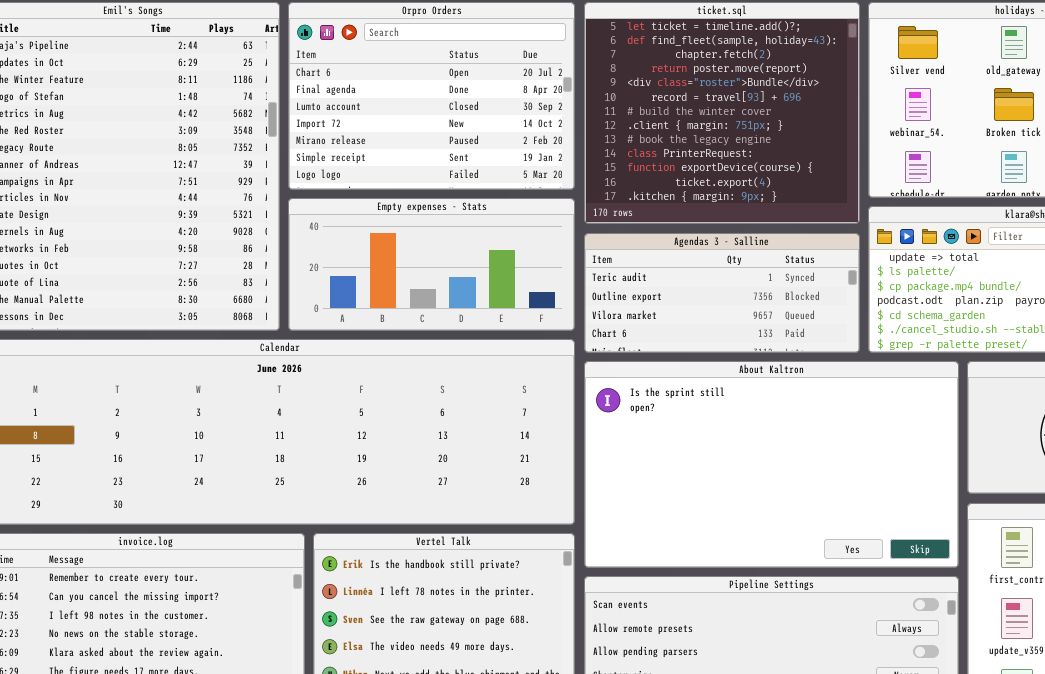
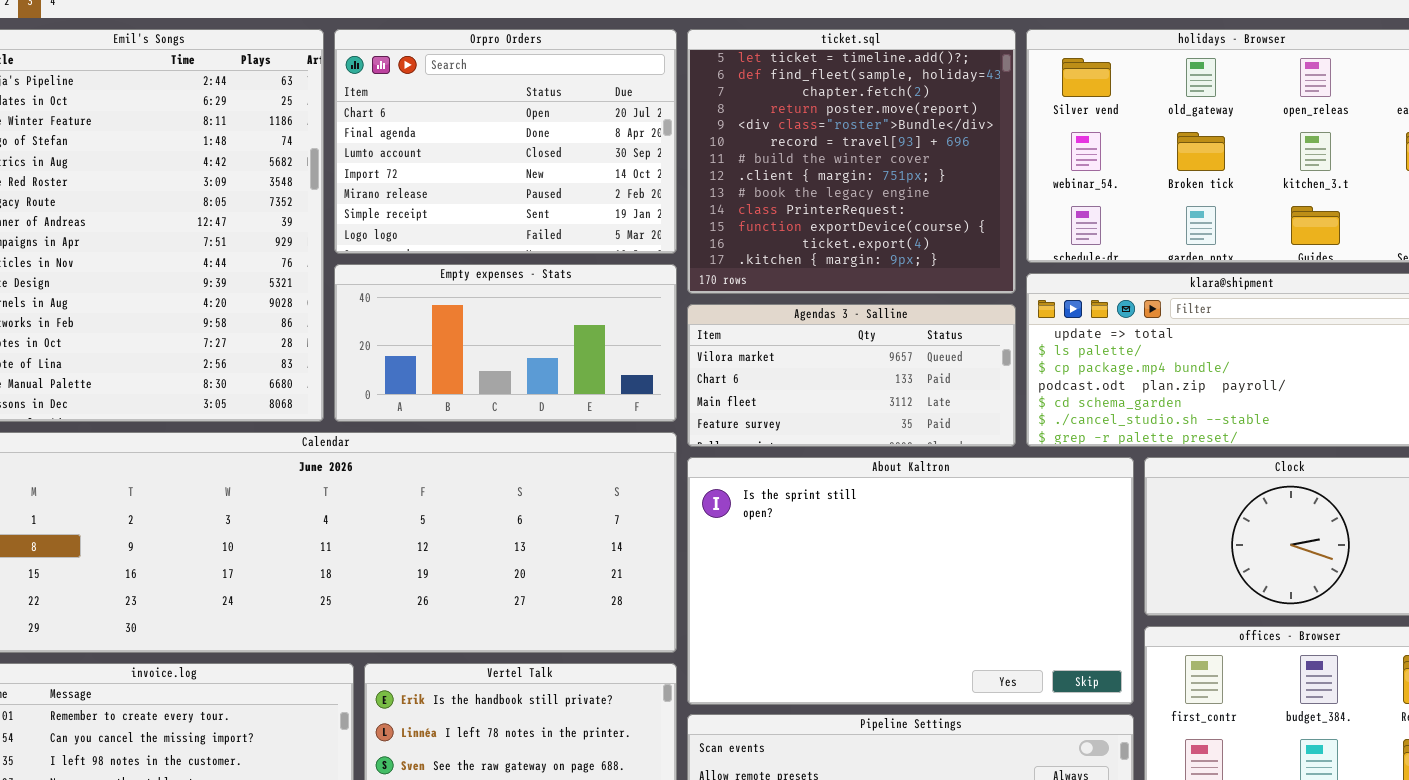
Agendas 3 - Salline: [584,233,860,353] -> [687,304,1016,447], scrolled down 2 rows

